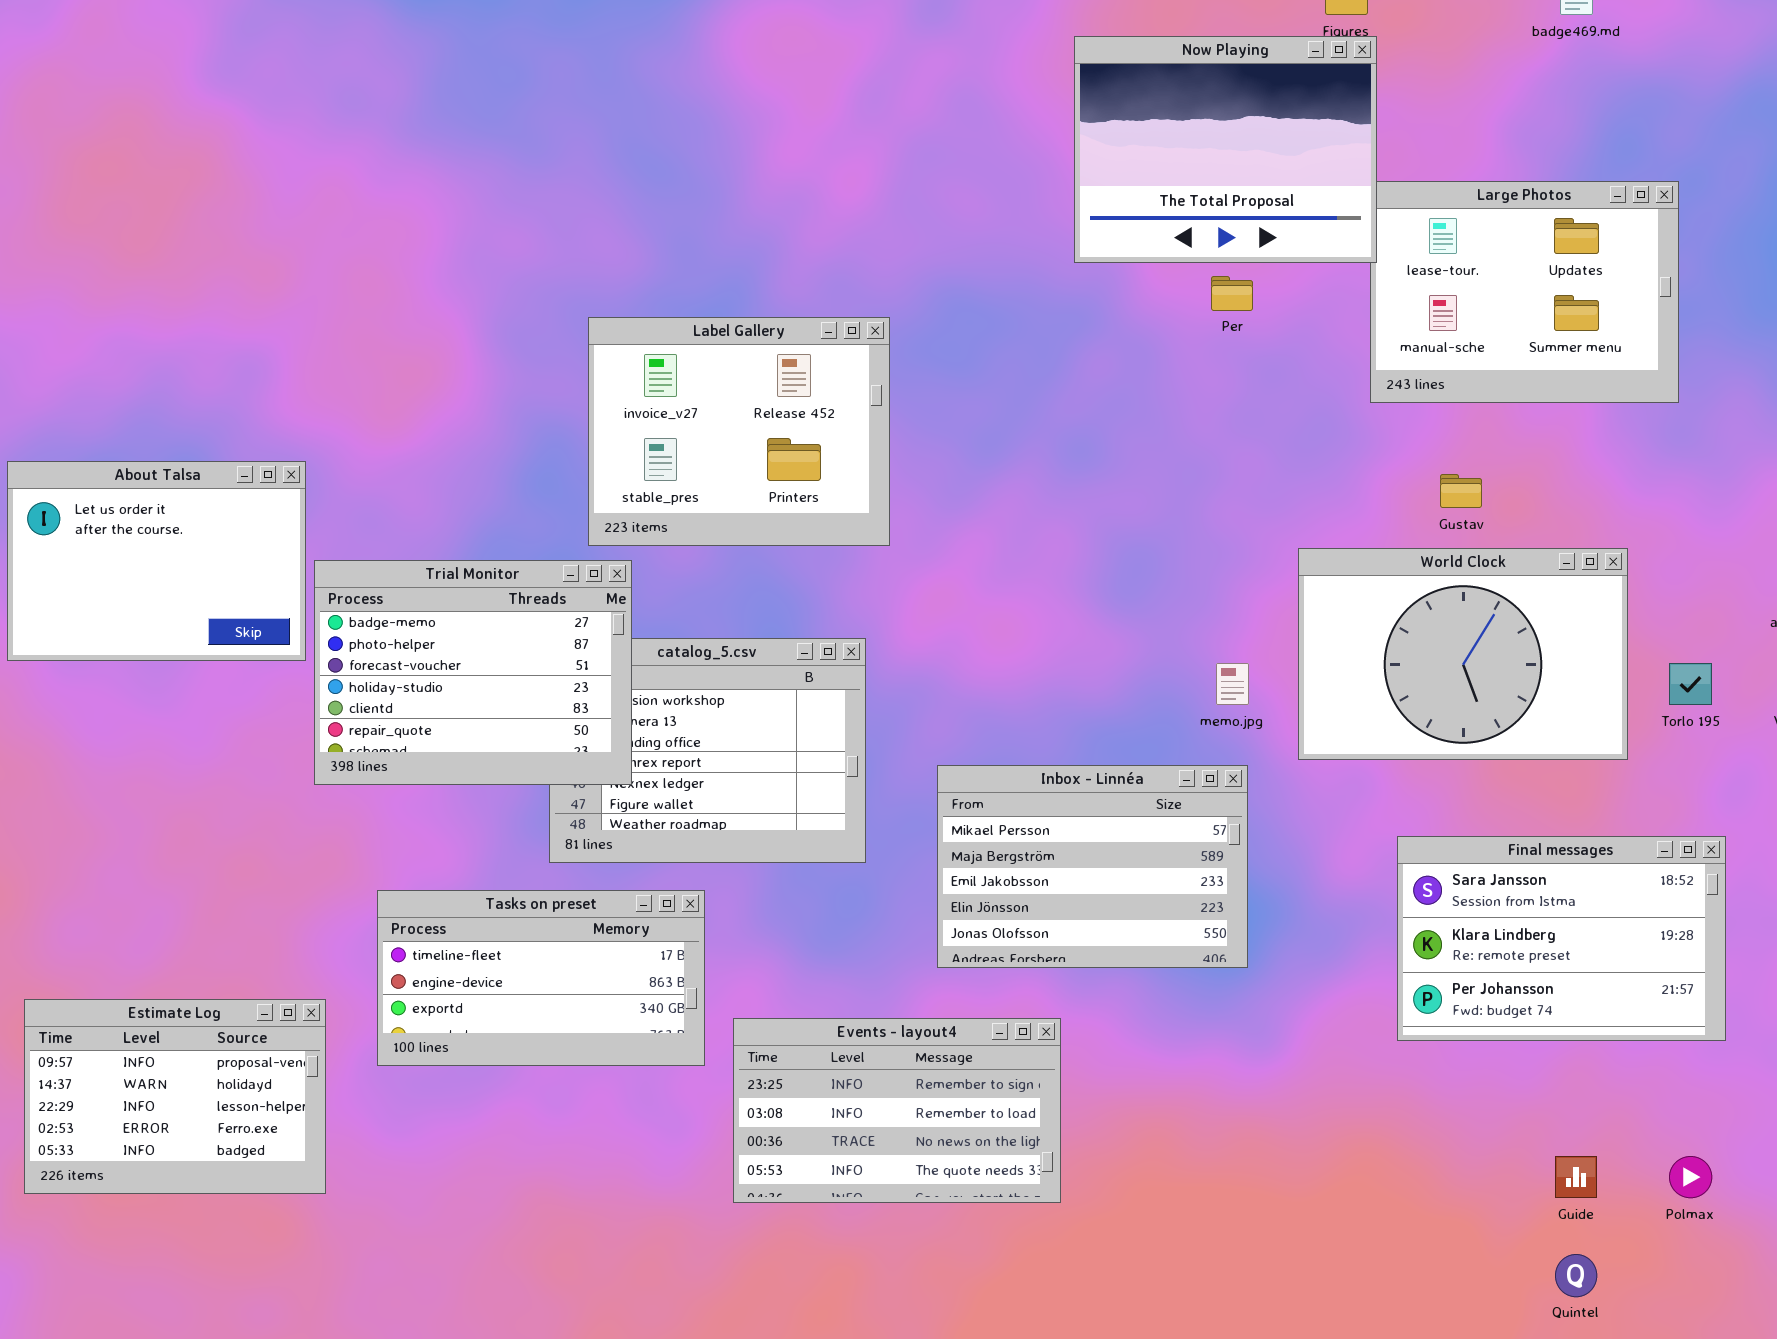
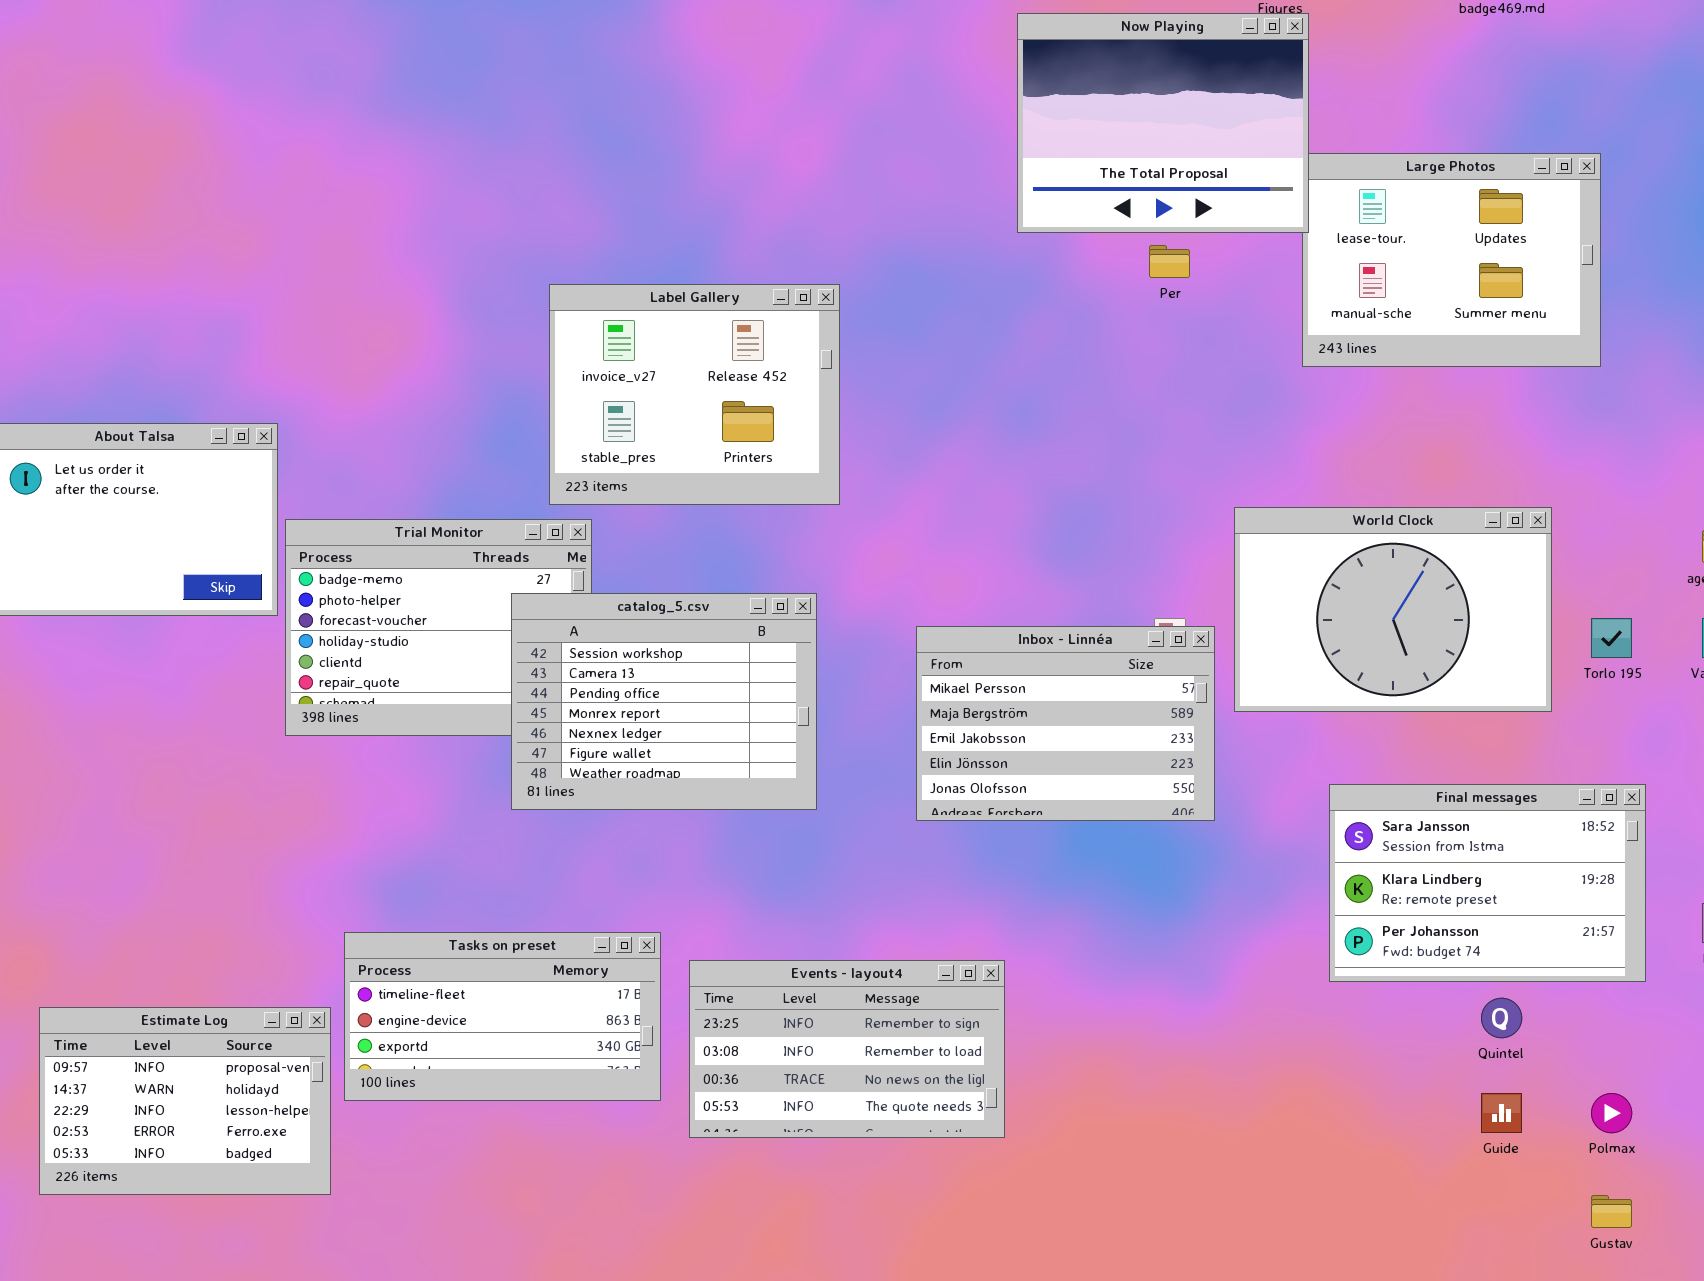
Gustav: [1440,474,1482,508] -> [1591,1195,1632,1228], moved
catalog_5.csv: [549,638,866,863] -> [511,593,817,810], raised
Inbox - Linnéa: [937,765,1248,968] -> [916,626,1215,821], moved
Tasks on preset: [377,890,705,1066] -> [344,932,661,1101], moved
Estimate Log: [24,999,326,1194] -> [39,1007,331,1195], moved
Quintel: [1555,1254,1597,1297] -> [1481,998,1522,1038], moved

